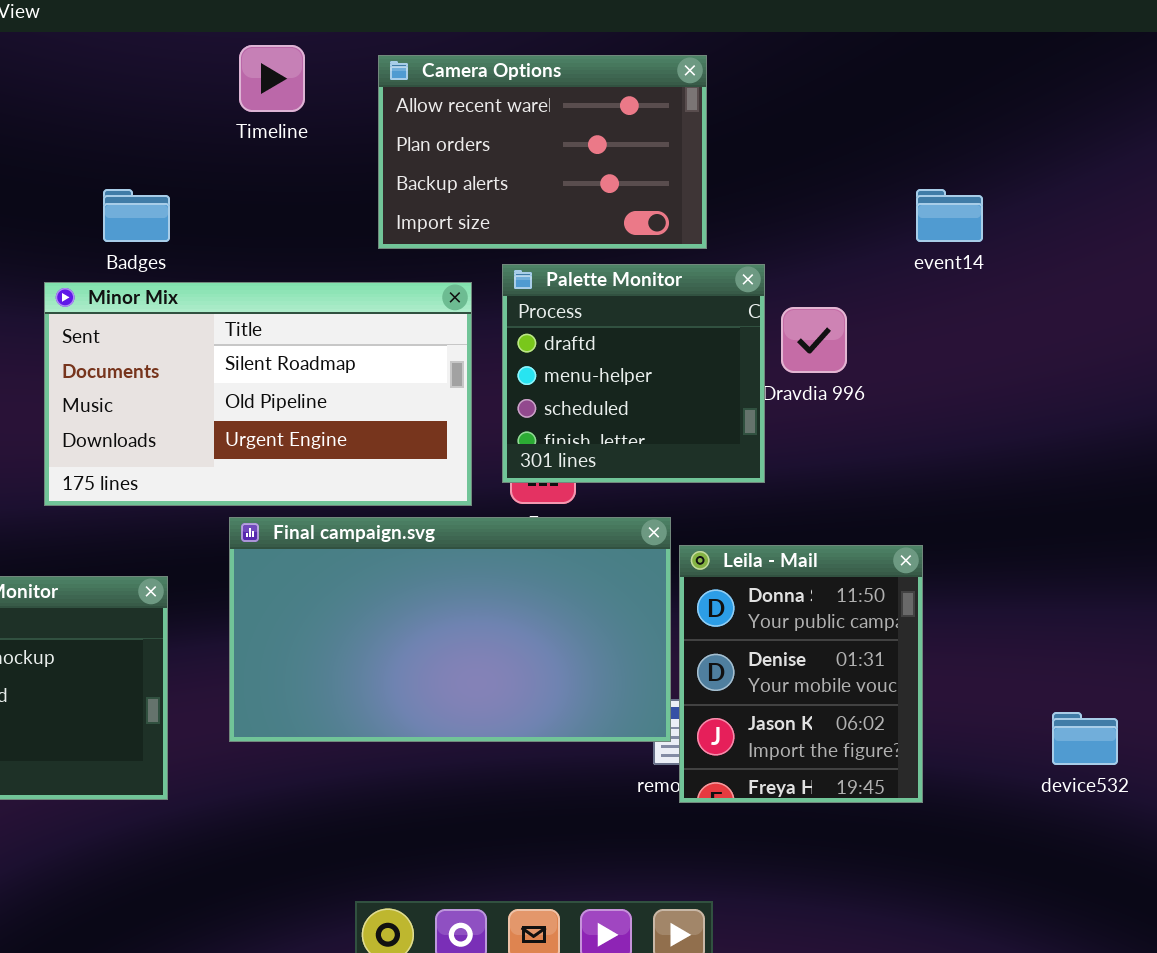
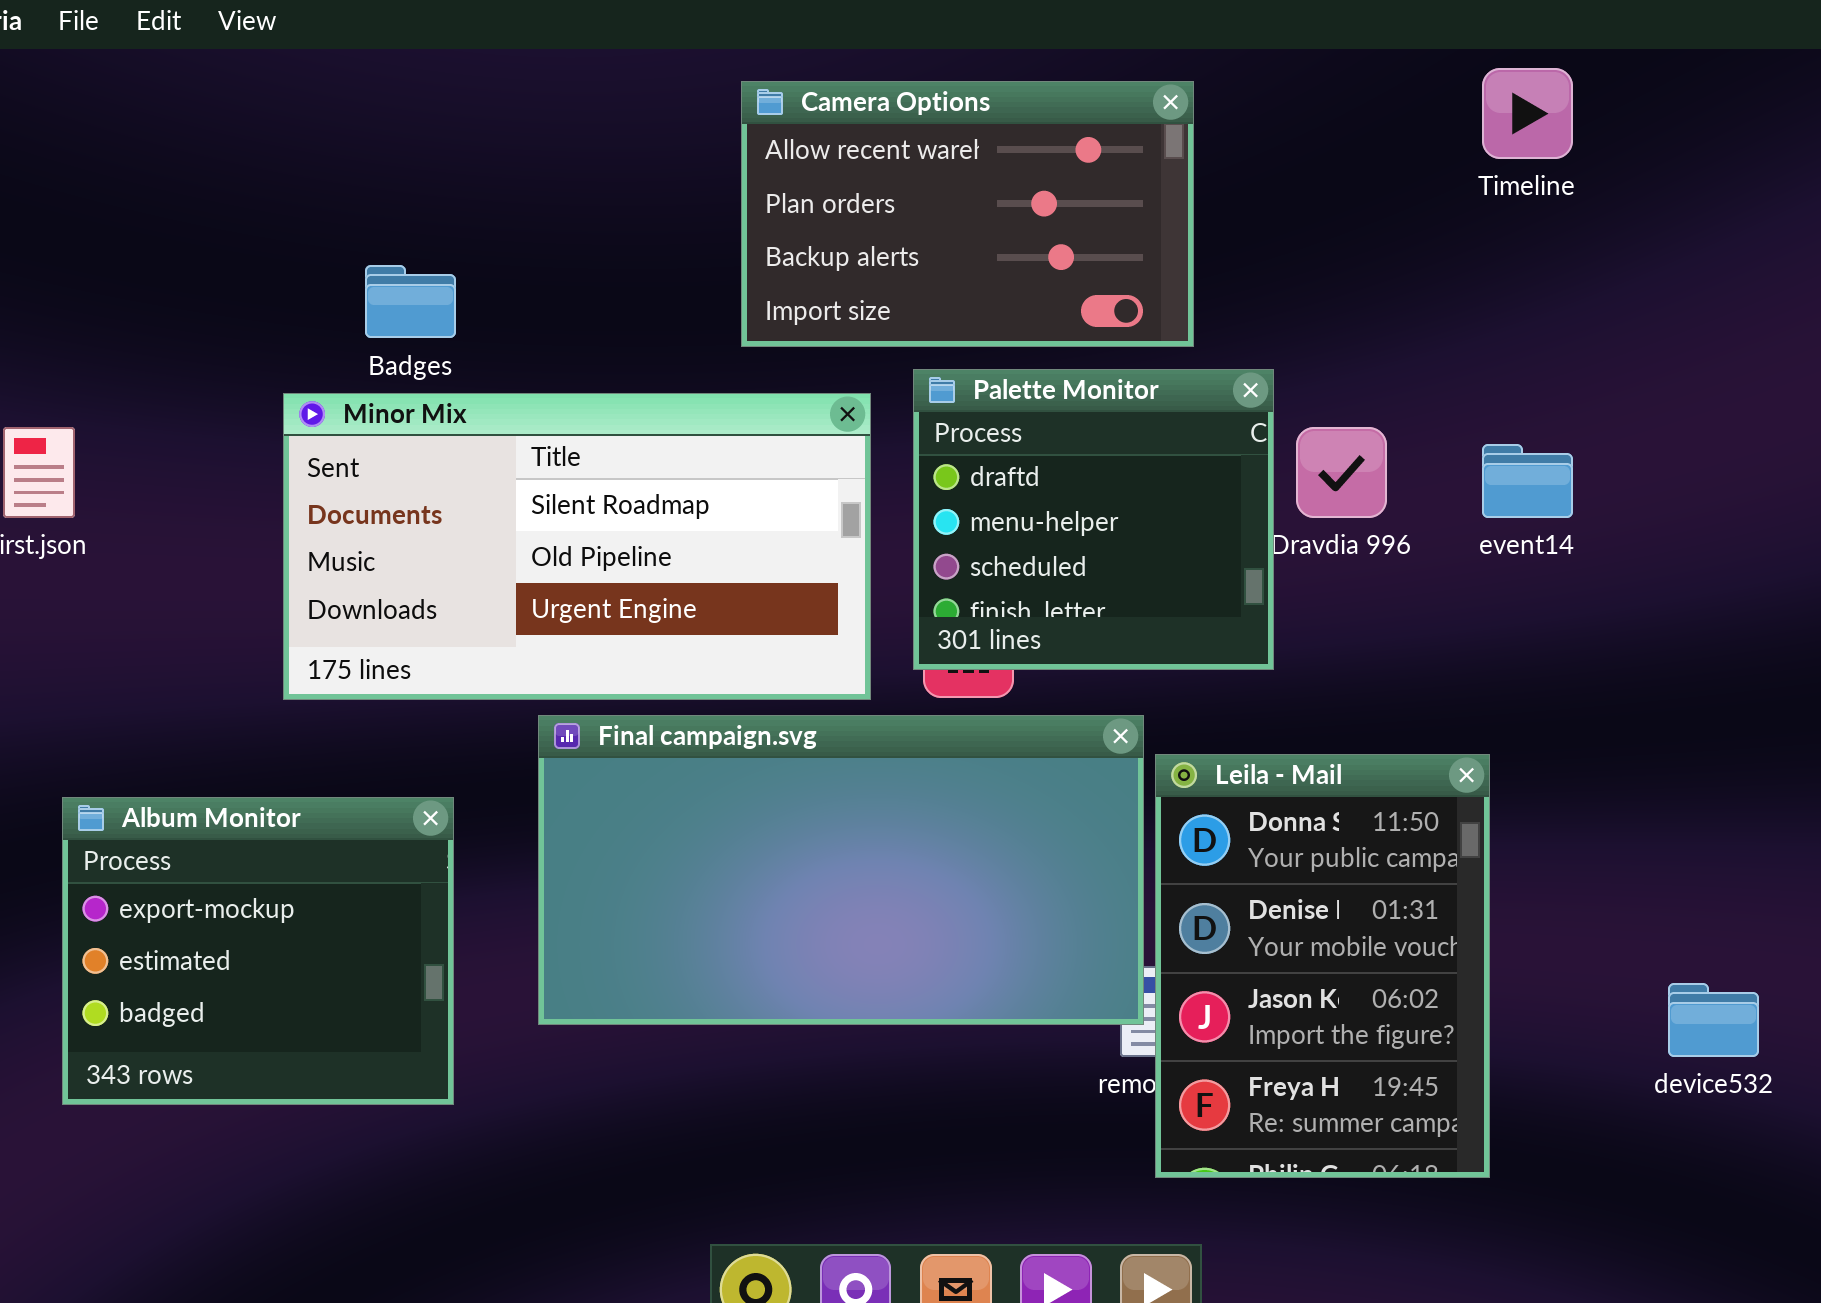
Timeline: [239,45,305,112] -> [1482,68,1573,159], moved
event14: [916,189,983,242] -> [1482,444,1573,518], moved
Leila - Mail: [679,545,923,803] -> [1155,754,1490,1178], resized

